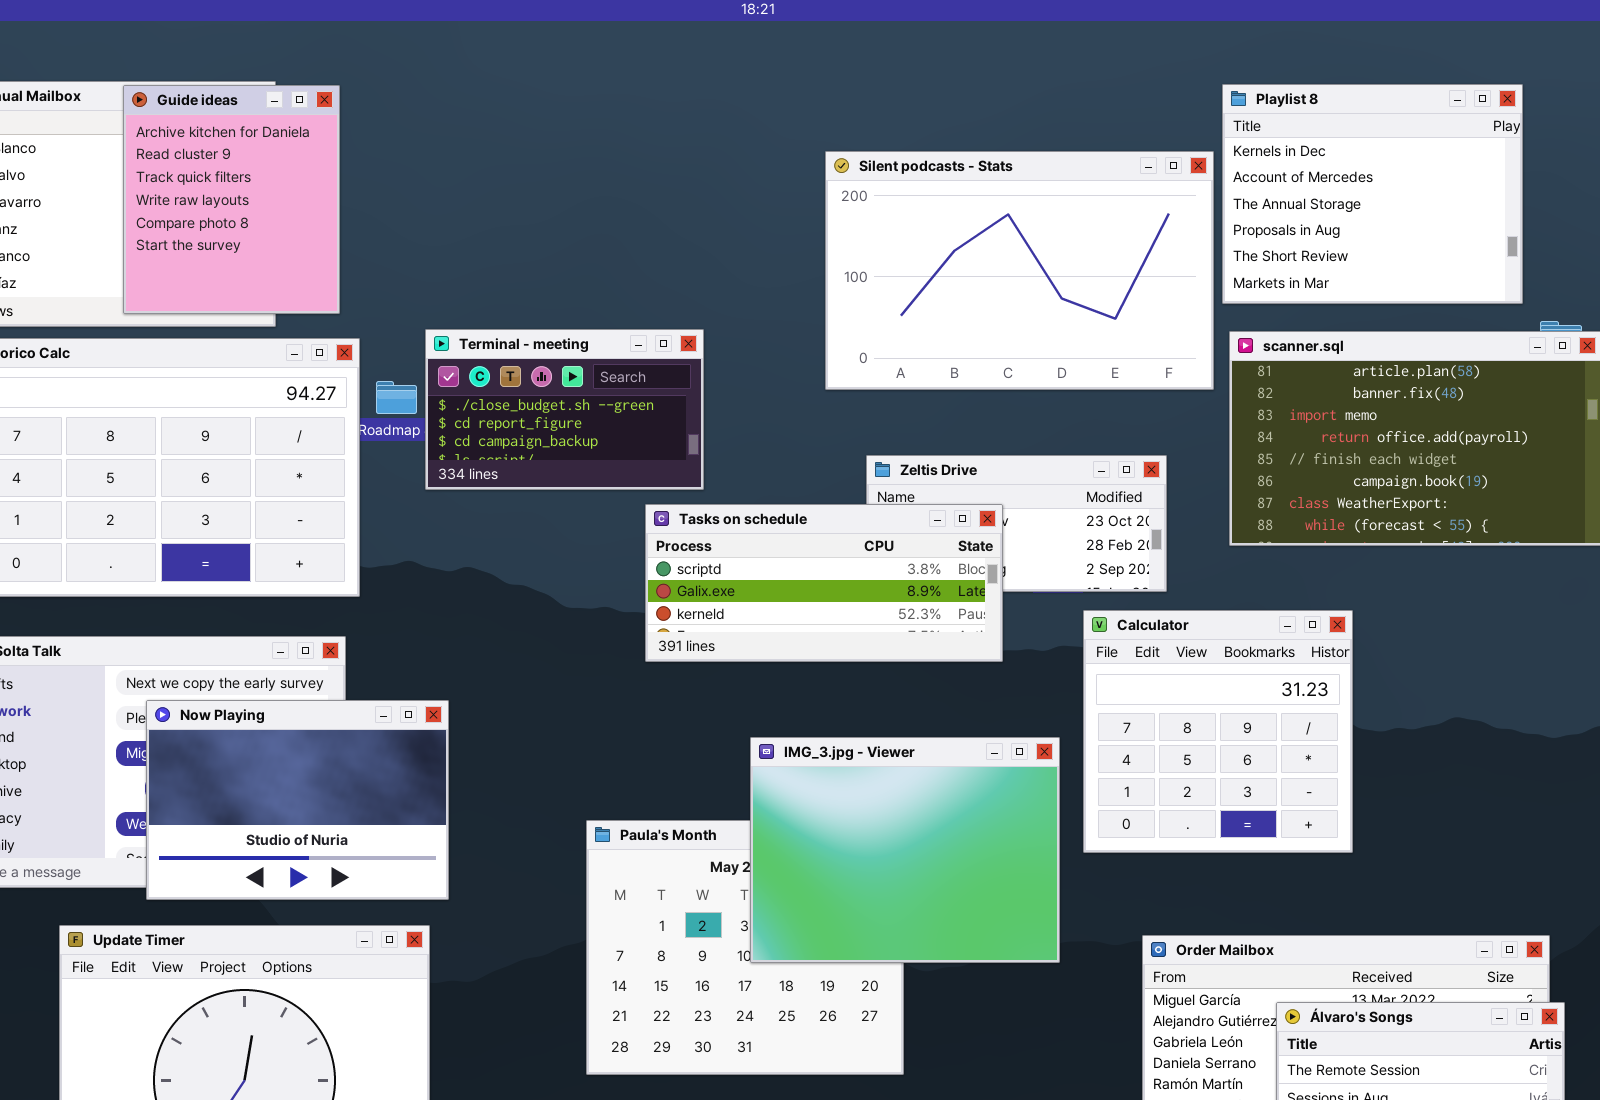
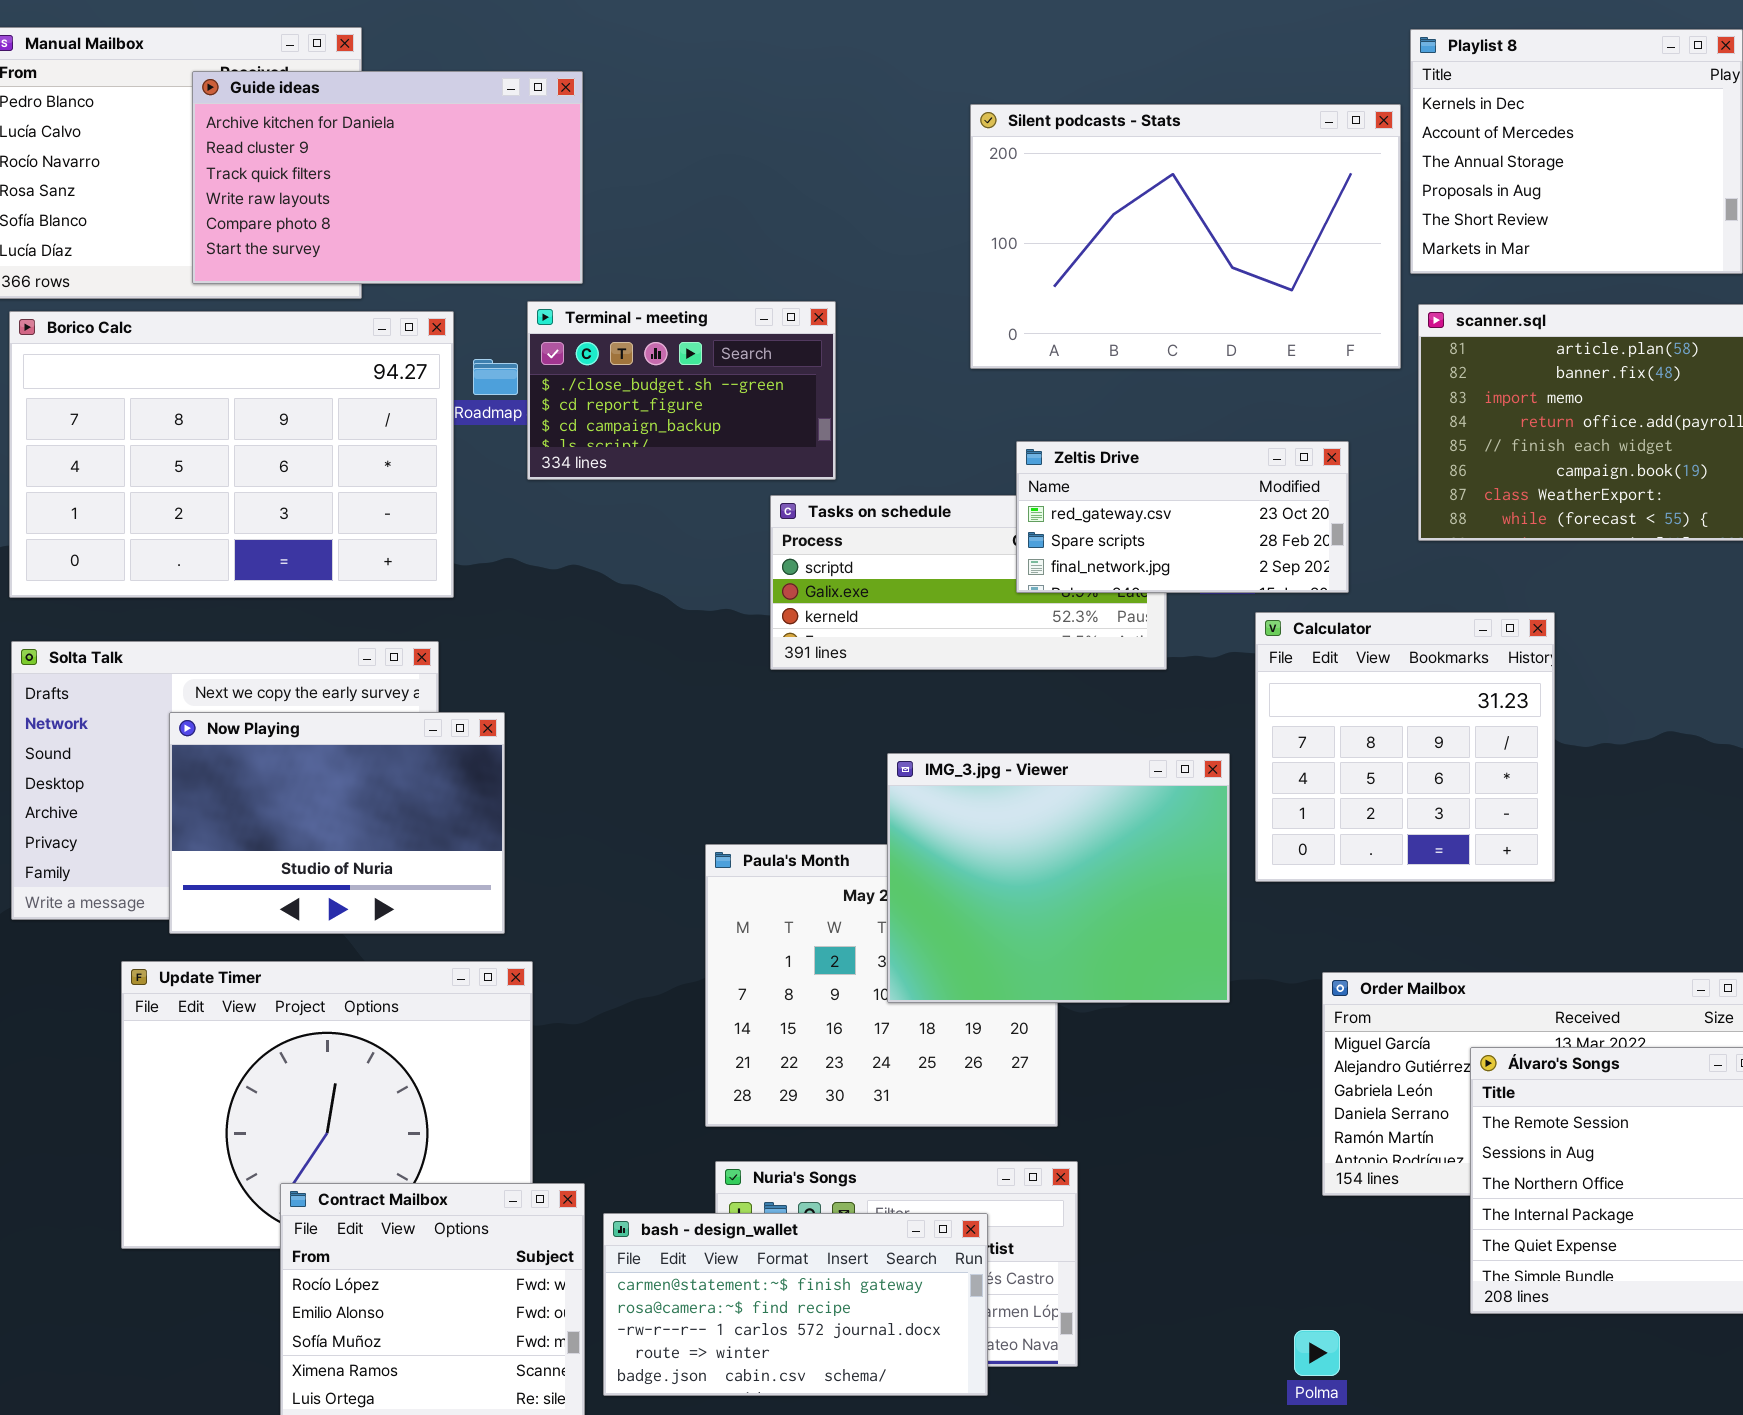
Guide ideas: [123,85,340,314] -> [192,71,583,284], resized
Zeltis Drive: [866,455,1167,592] -> [1016,441,1349,593], raised
Now Playing: [146,700,449,900] -> [169,712,505,934], moved

